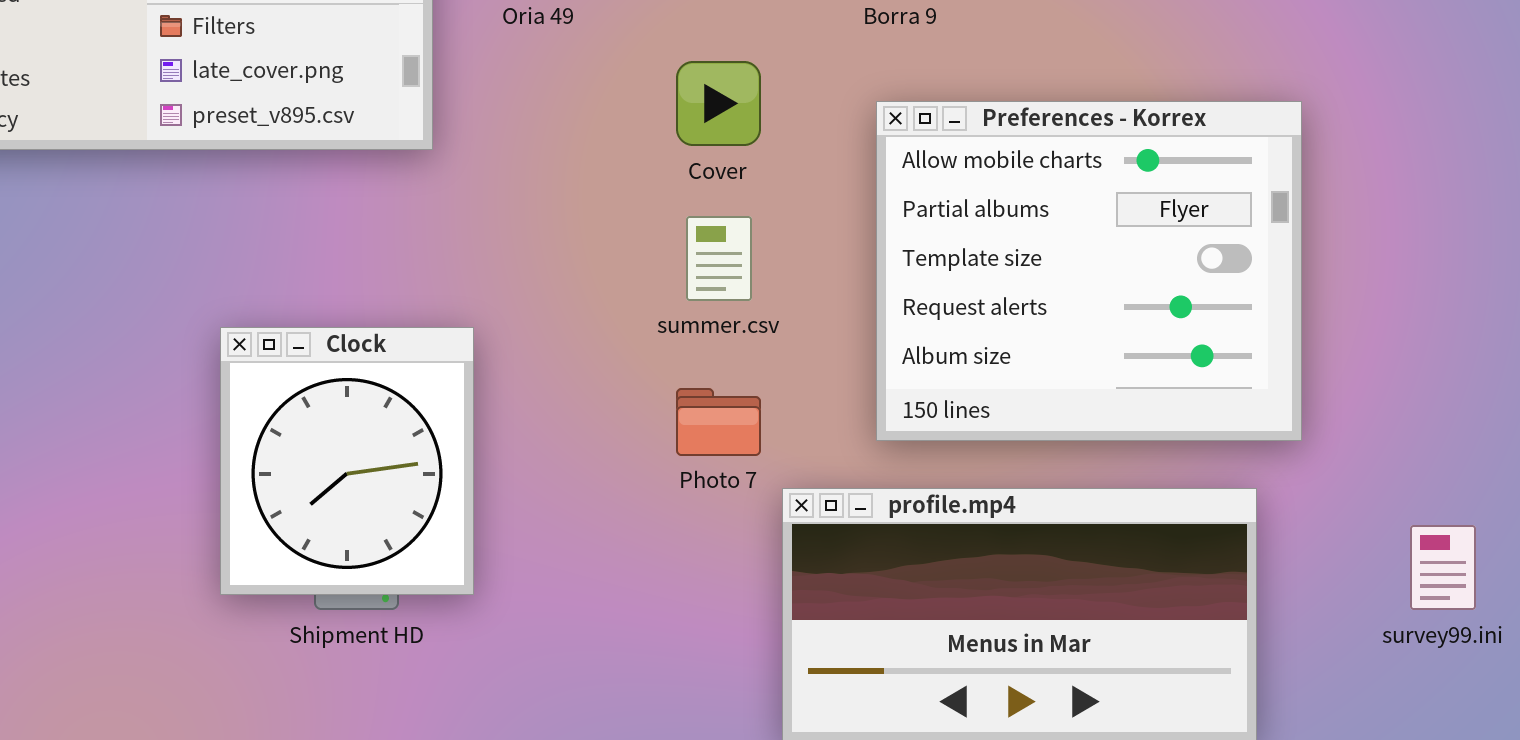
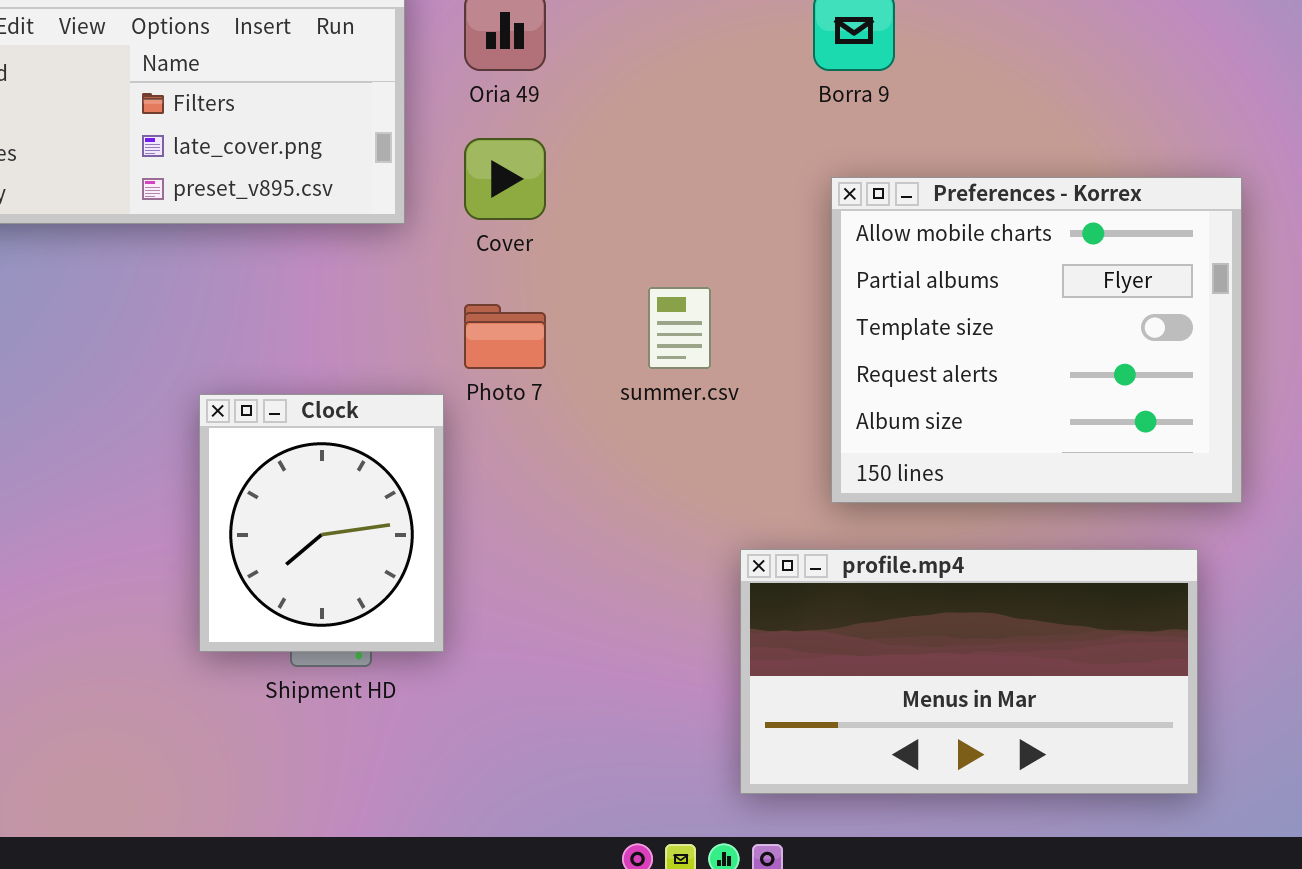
Cover: [676,61,761,146] -> [464,138,546,220], moved
Photo 7: [676,388,761,456] -> [464,304,546,369], moved

